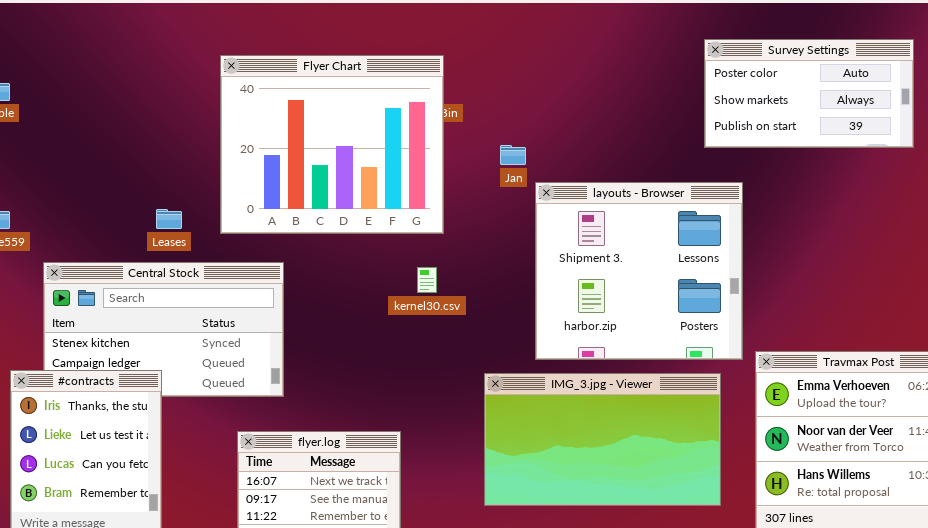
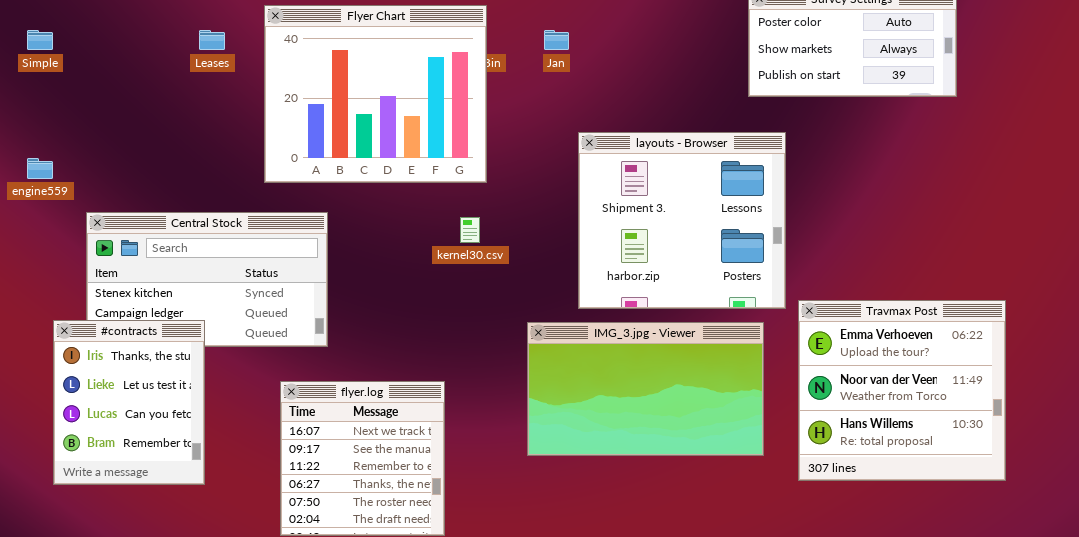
Jan: [500,145,526,165] -> [544,30,569,50], moved
Leases: [156,209,182,229] -> [199,30,225,50], moved

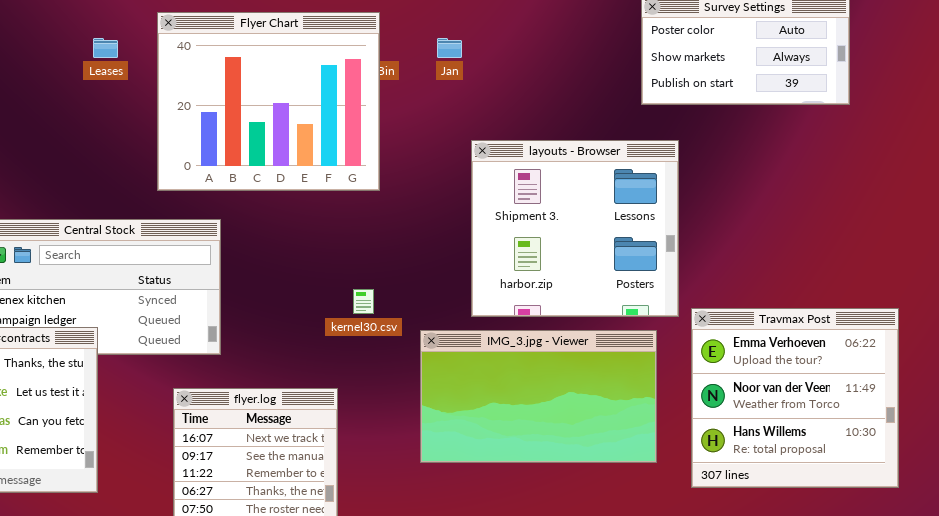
kernel30.csv: [460,217,480,243] -> [353,289,374,314], moved

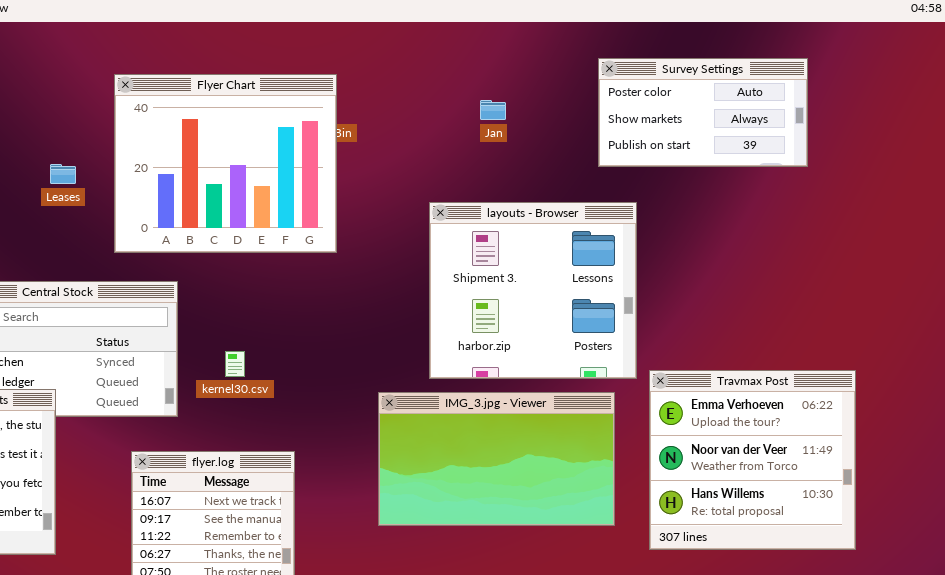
Leases: [93,38,118,58] -> [50,164,76,184], moved
Jan: [437,38,462,58] -> [480,100,506,120], moved
kernel30.csv: [353,289,374,314] -> [225,351,245,377], moved

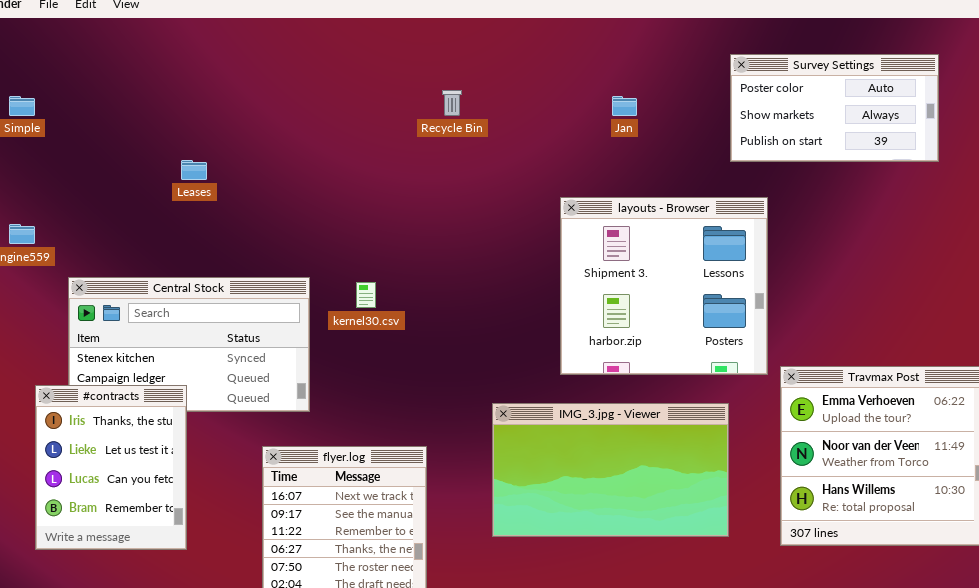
Flyer Chart: [114,74,337,253] -> none, closed
kernel30.csv: [225,351,245,377] -> [356,282,376,308], moved
IMG_3.jpg - Viewer: [378,392,615,526] -> [492,403,729,537], moved

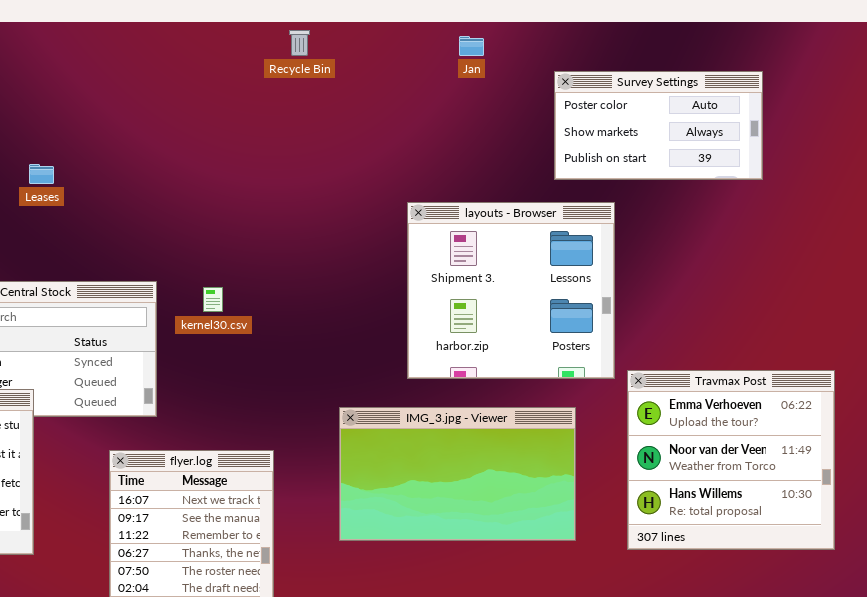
Survey Settings: [730,54,939,162] -> [554,71,763,180], moved
Recycle Bin: [442,90,462,116] -> [289,30,310,56], moved
Jan: [612,96,637,116] -> [459,36,484,56], moved

